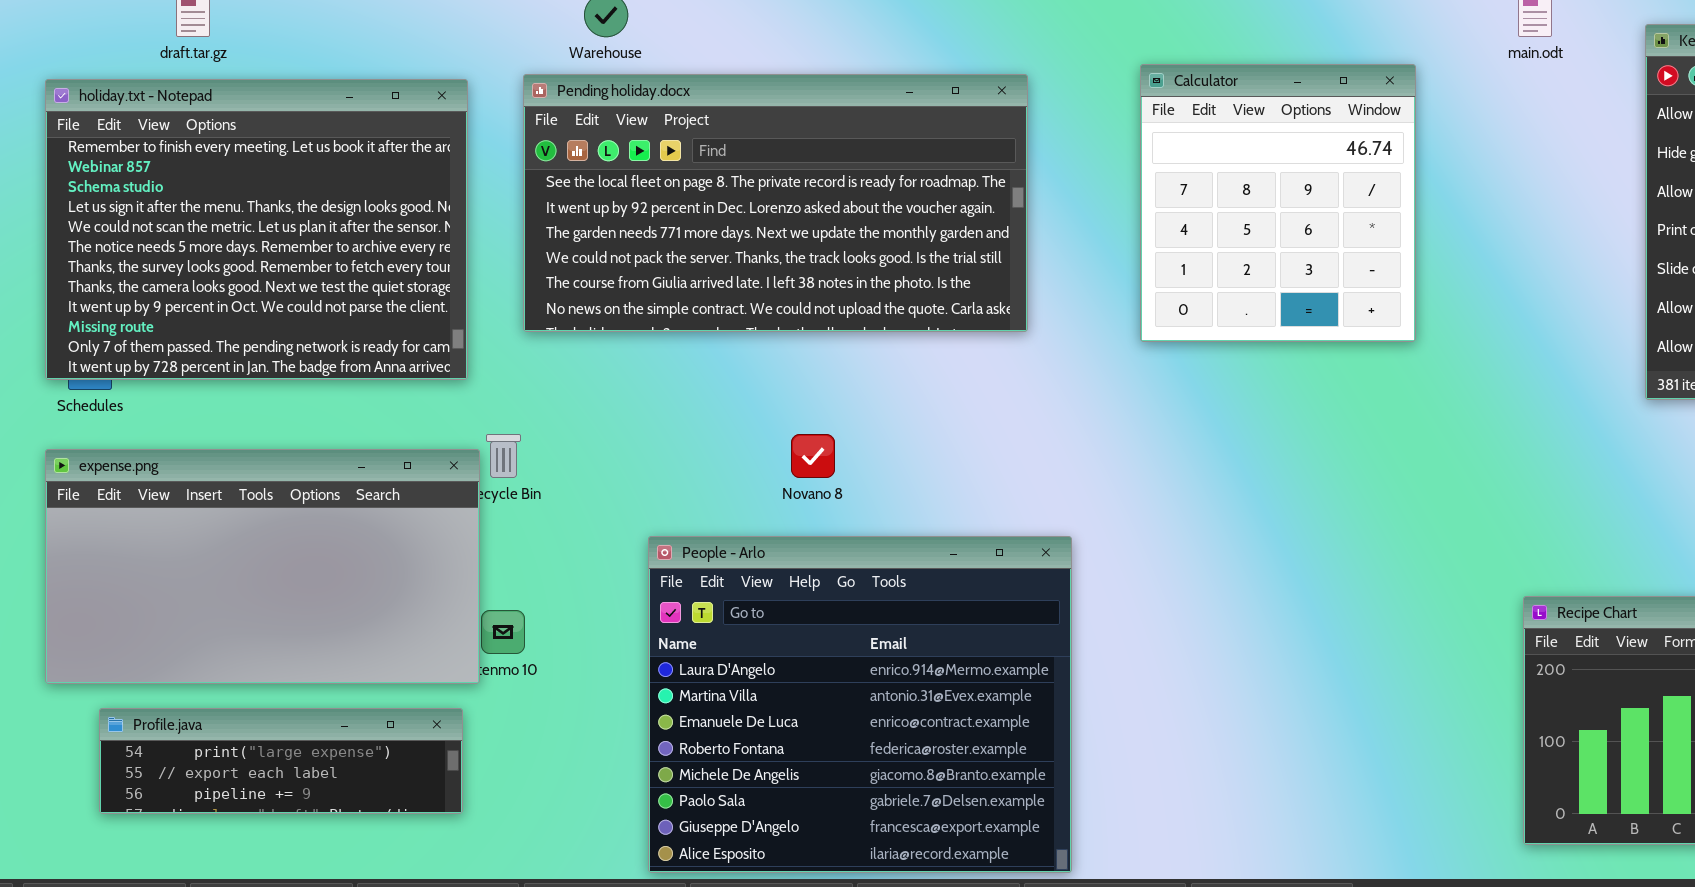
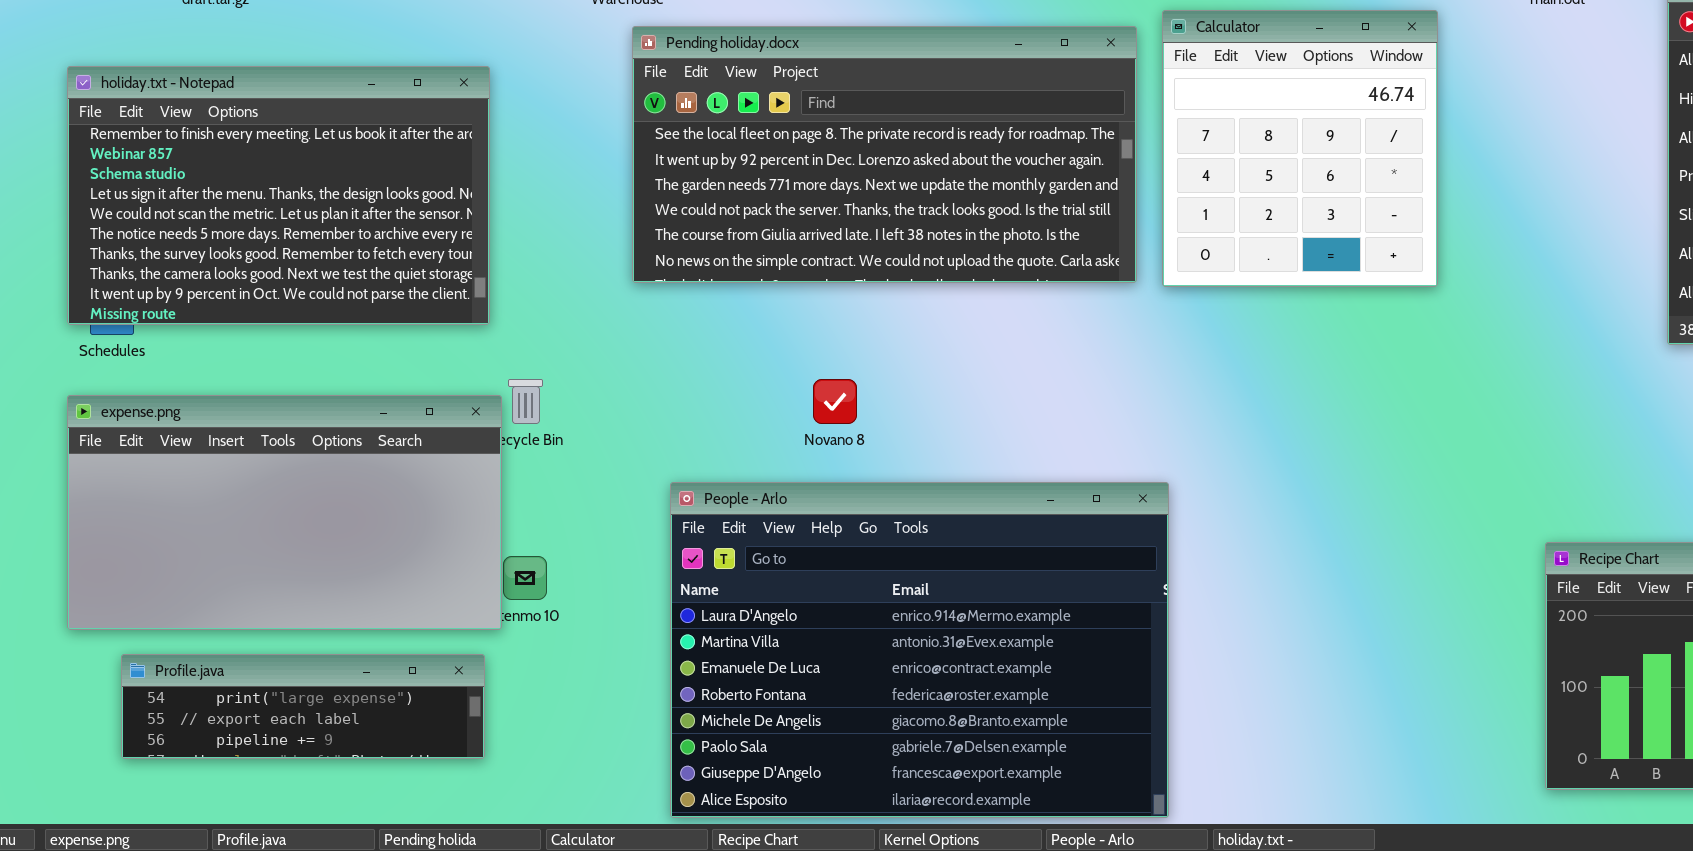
Pending holiday.docx: [523,74,1028,332] -> [632,26,1137,283], moved
holiday.txt - Notepad: [45,79,468,380] -> [67,66,490,325], resized
People - Arlo: [648,536,1072,873] -> [670,482,1169,818], resized

